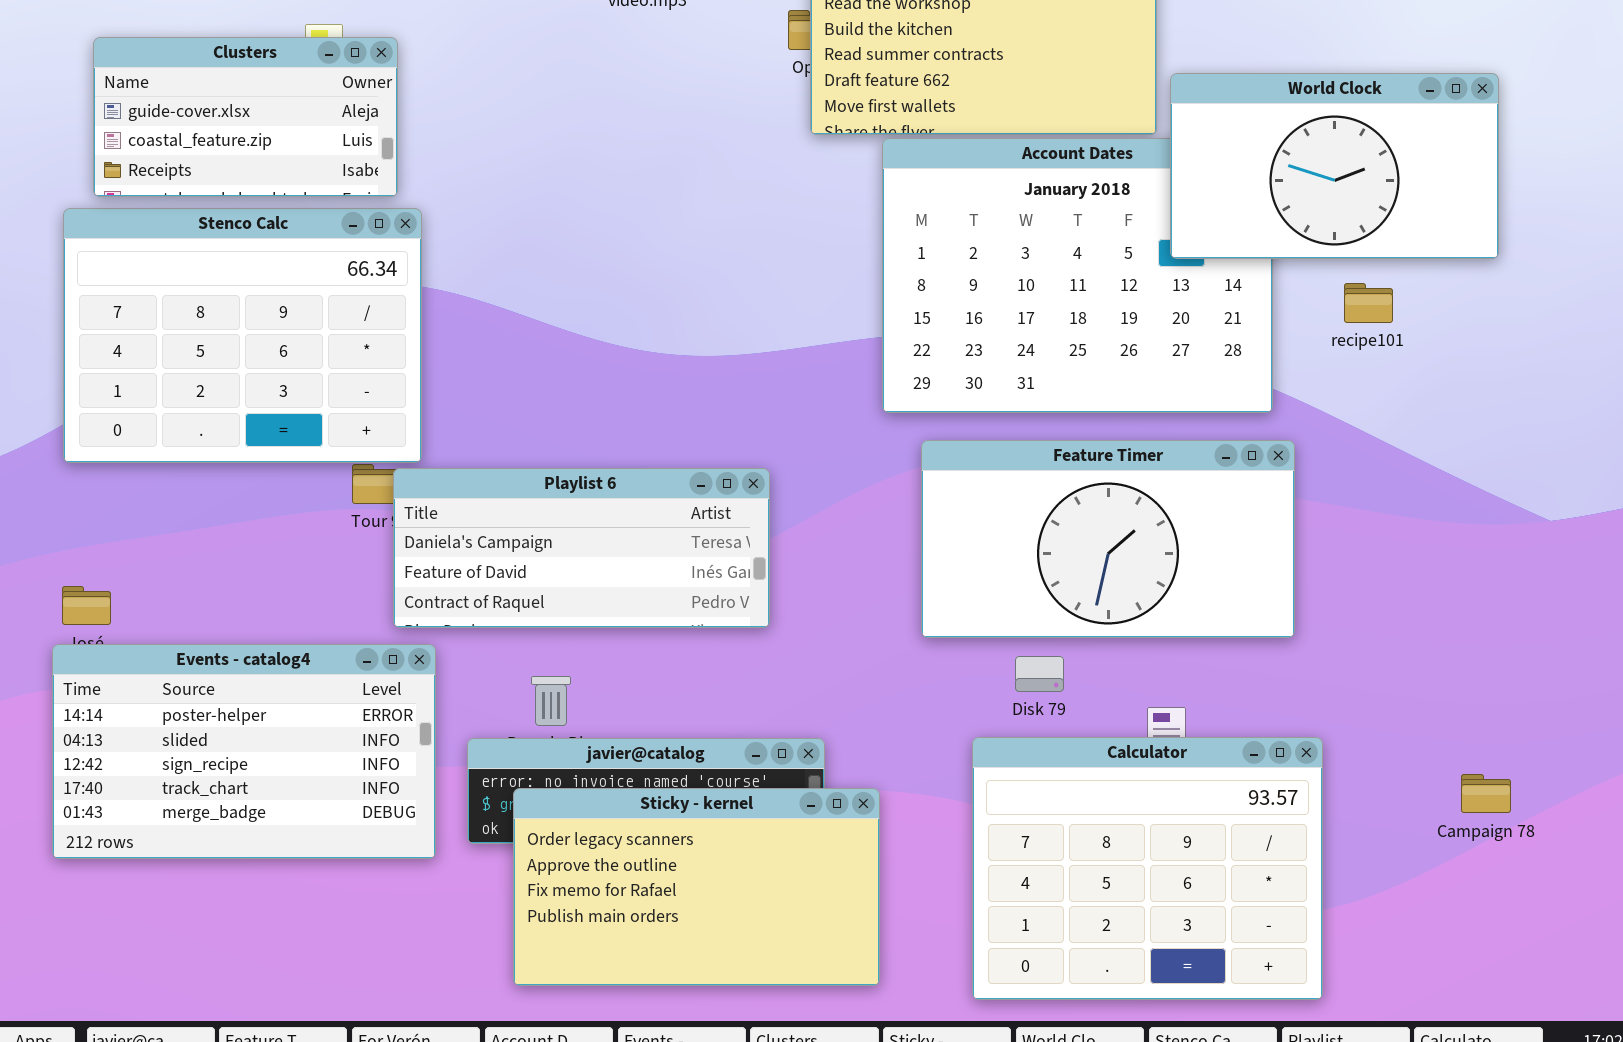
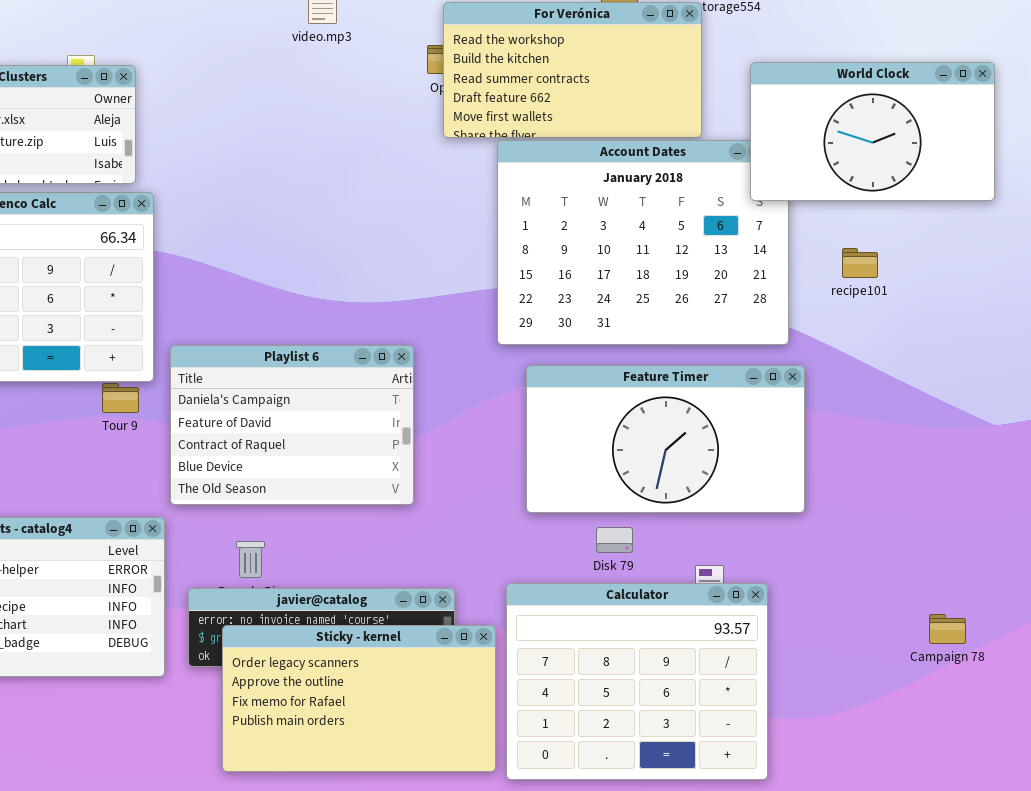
World Clock: [1170,73,1499,259] -> [750,62,995,201], moved
Playlist 6: [393,468,770,628] -> [170,345,414,505], resized
Calculator: [972,737,1323,1000] -> [506,583,768,780], moved

